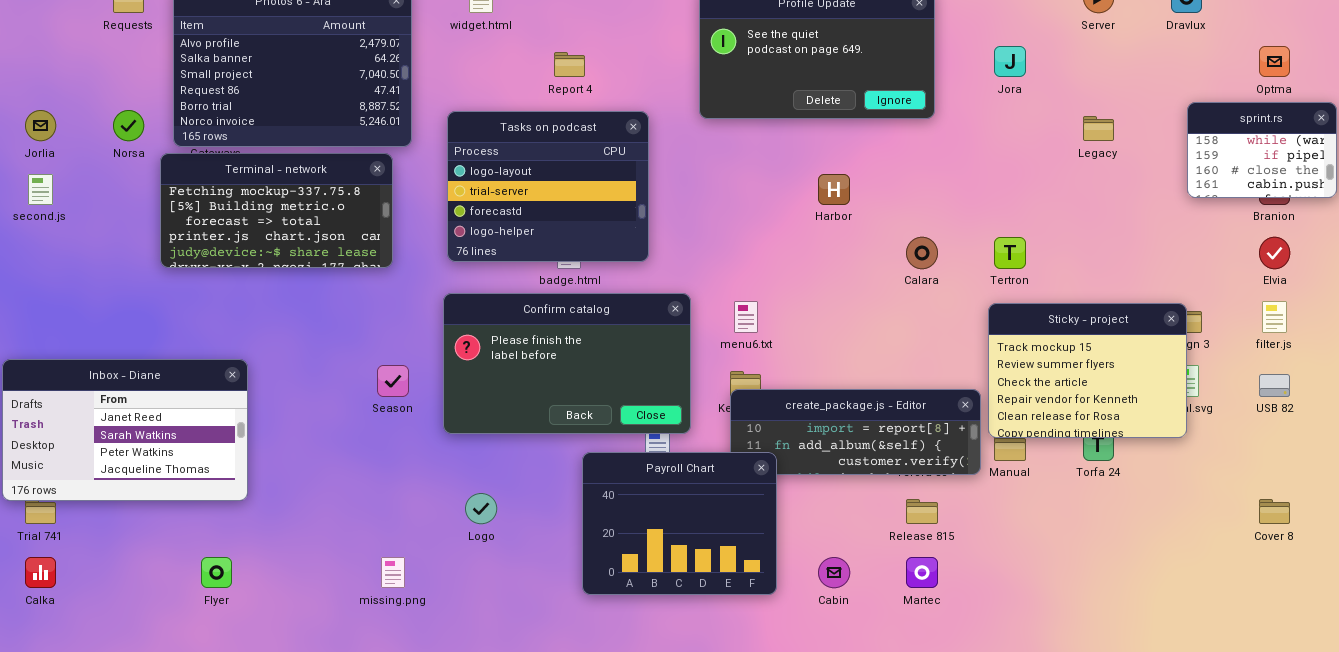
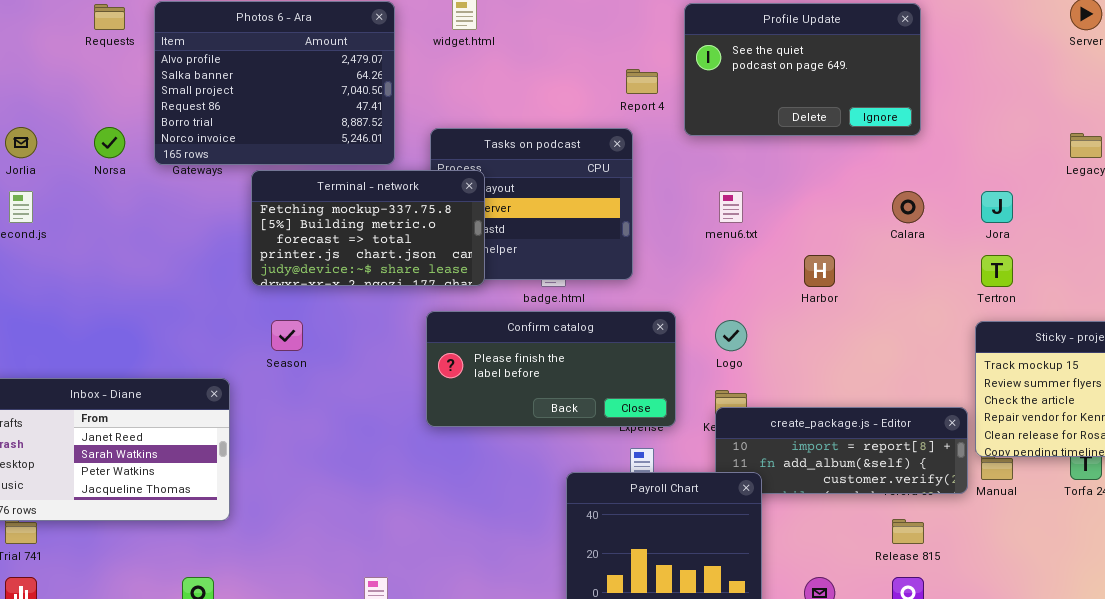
Jora: [994,46,1026,77] -> [981,191,1013,223], moved
Report 4: [554,52,585,77] -> [626,69,658,94], moved
Terminal - network: [160,153,393,268] -> [251,170,485,286], moved
Harbor: [818,174,850,205] -> [804,255,835,287], moved
Calara: [906,237,938,269] -> [892,191,924,223], moved
Confirm catalog: [443,293,691,434] -> [426,311,676,427], resized
menu6.txt: [734,301,758,333] -> [719,191,743,223], moved
Season: [377,365,409,397] -> [271,320,303,351], moved
Logo: [465,493,497,524] -> [715,320,747,351], moved

